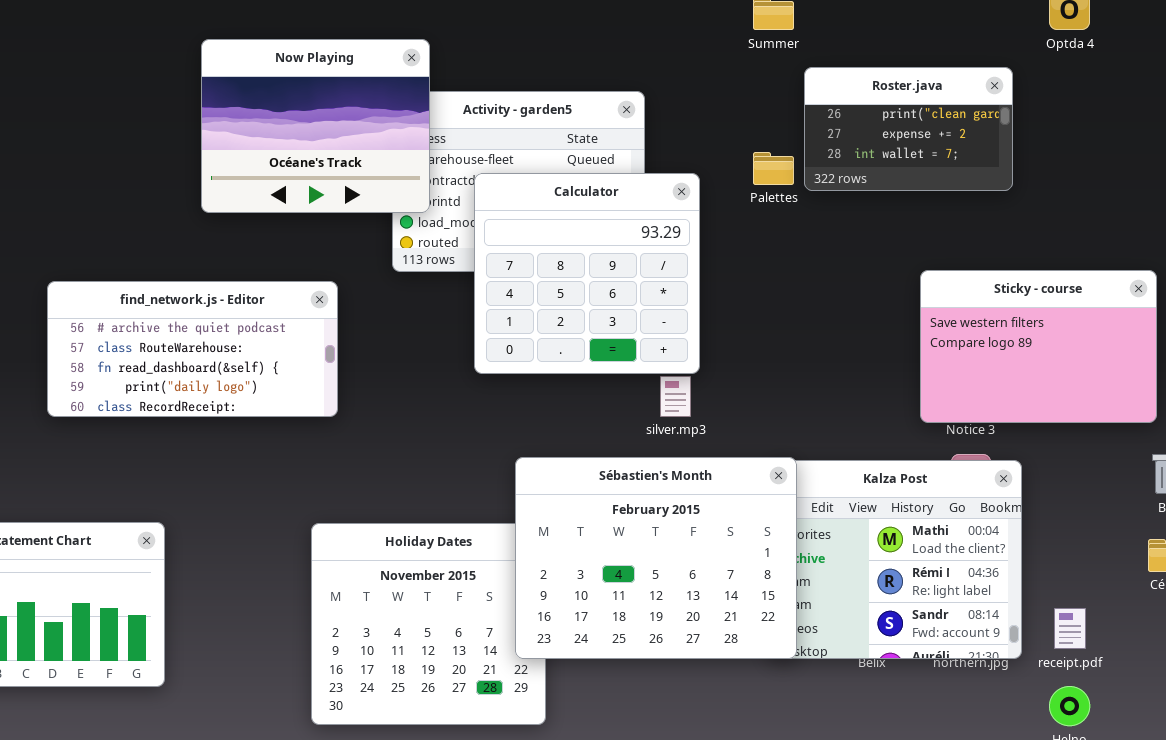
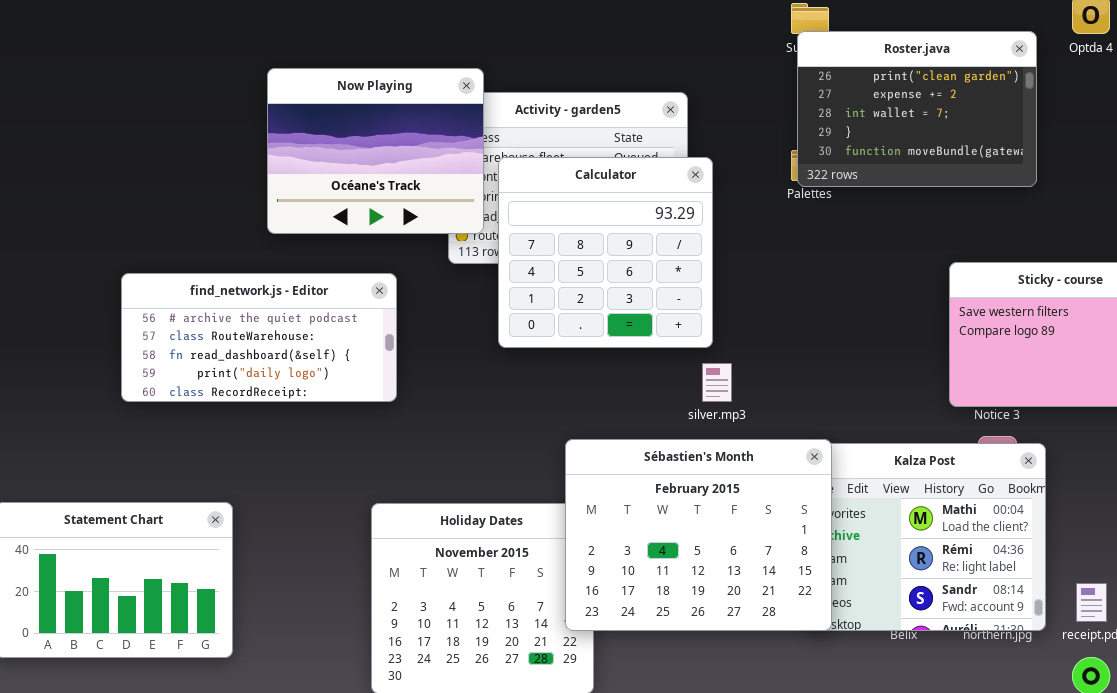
Now Playing: [201,39,430,213] -> [267,68,484,234], moved
Roster.java: [804,67,1013,191] -> [797,31,1037,187], resized
Calculator: [474,173,700,374] -> [498,157,713,348], moved

